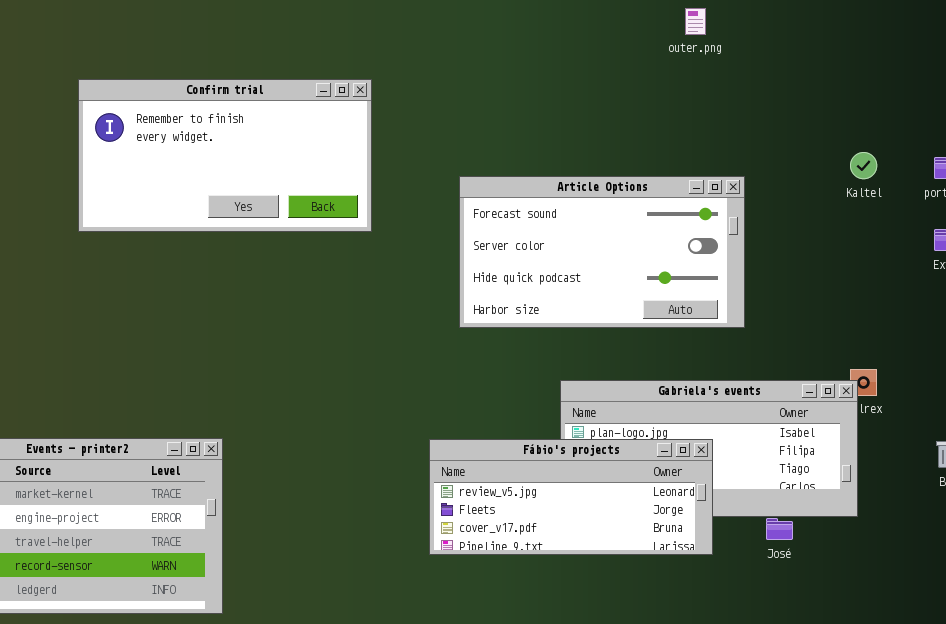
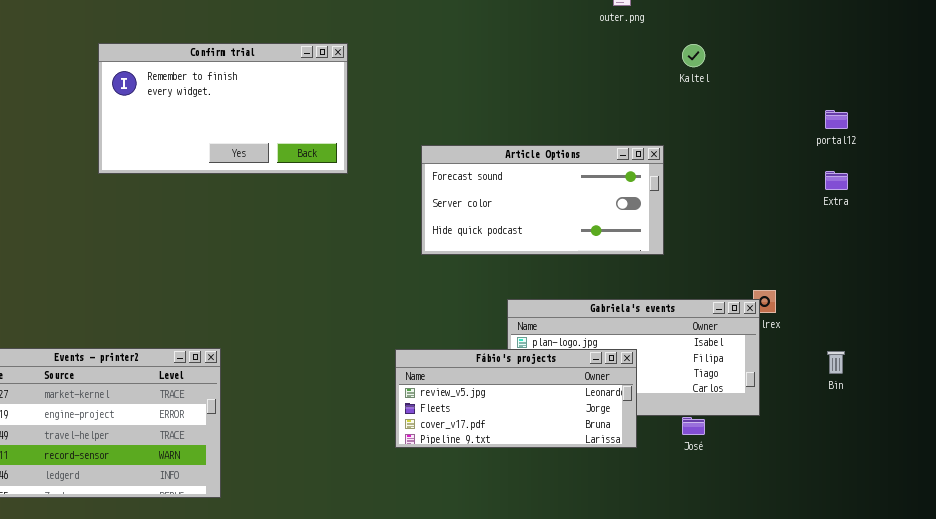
Kaltel: [850,152,877,179] -> [682,44,705,67], moved
Article Options: [459,176,745,328] -> [421,145,664,255], resized

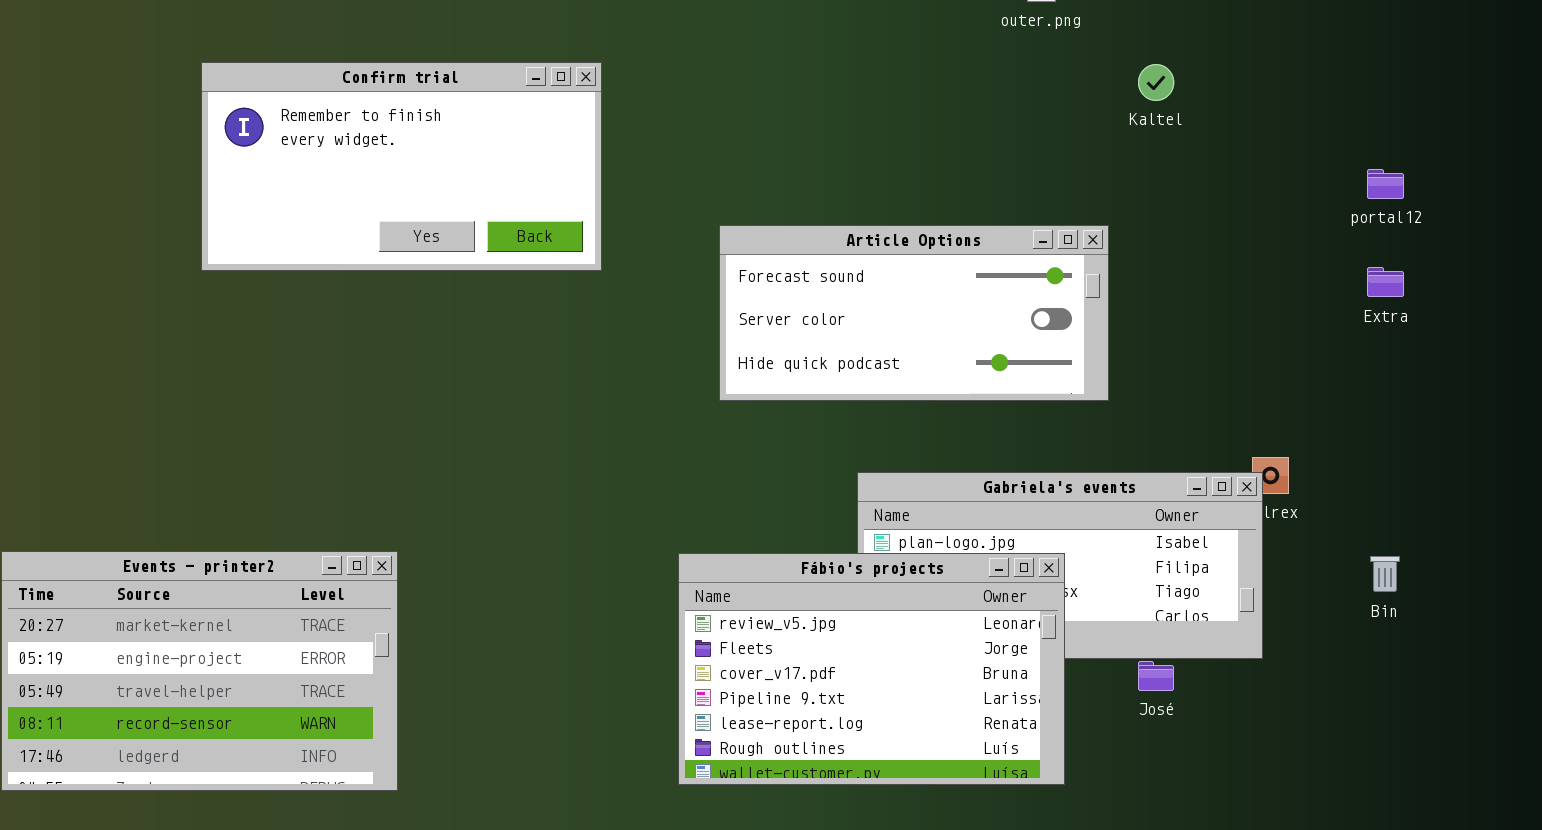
Fábio's projects: [395,349,637,448] -> [678,553,1065,785], resized

